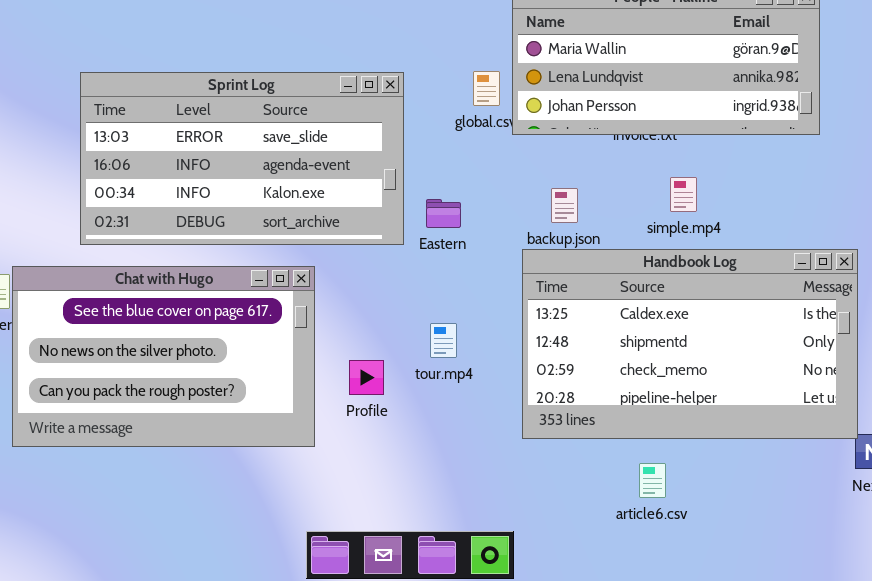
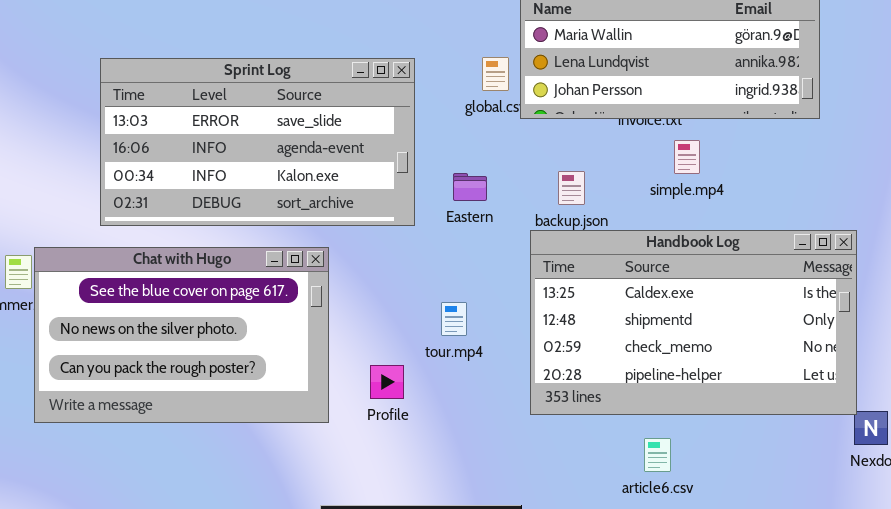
simple.mp4: [670,177,697,212] -> [674,140,700,174], moved
Eastern: [426,199,461,228] -> [453,173,487,201], moved
Profile: [349,360,384,395] -> [370,365,404,399], moved

